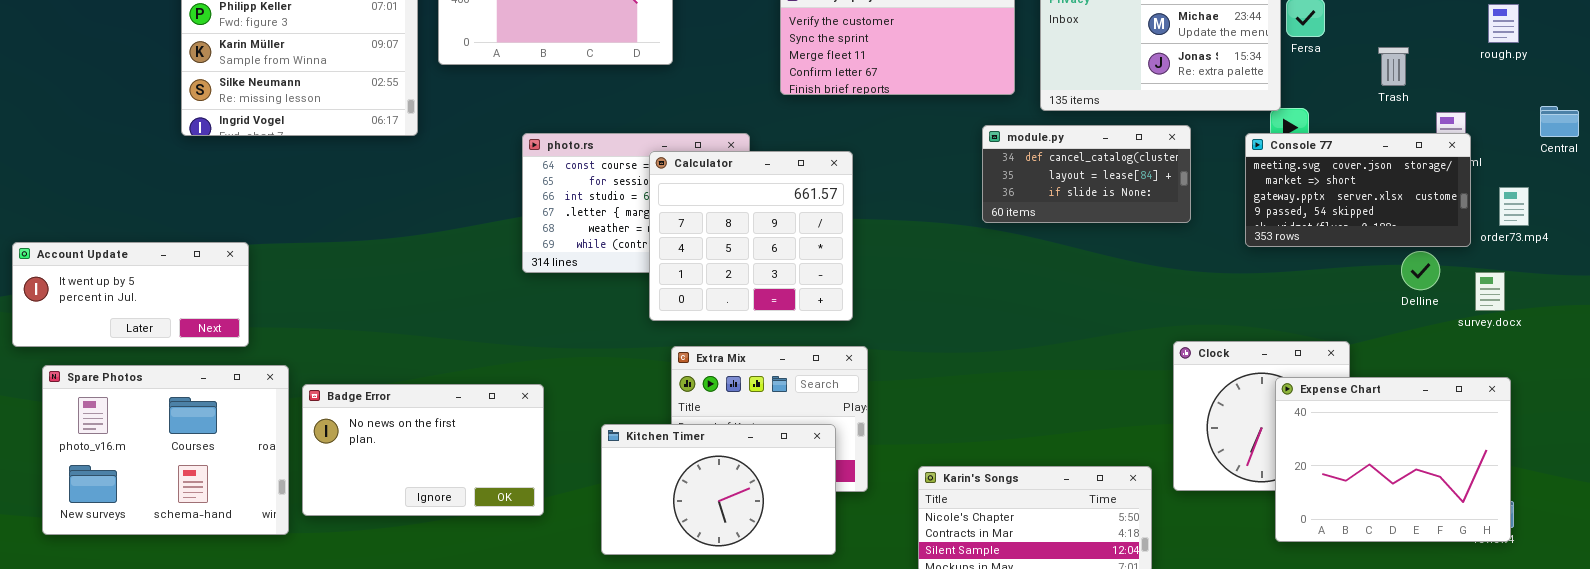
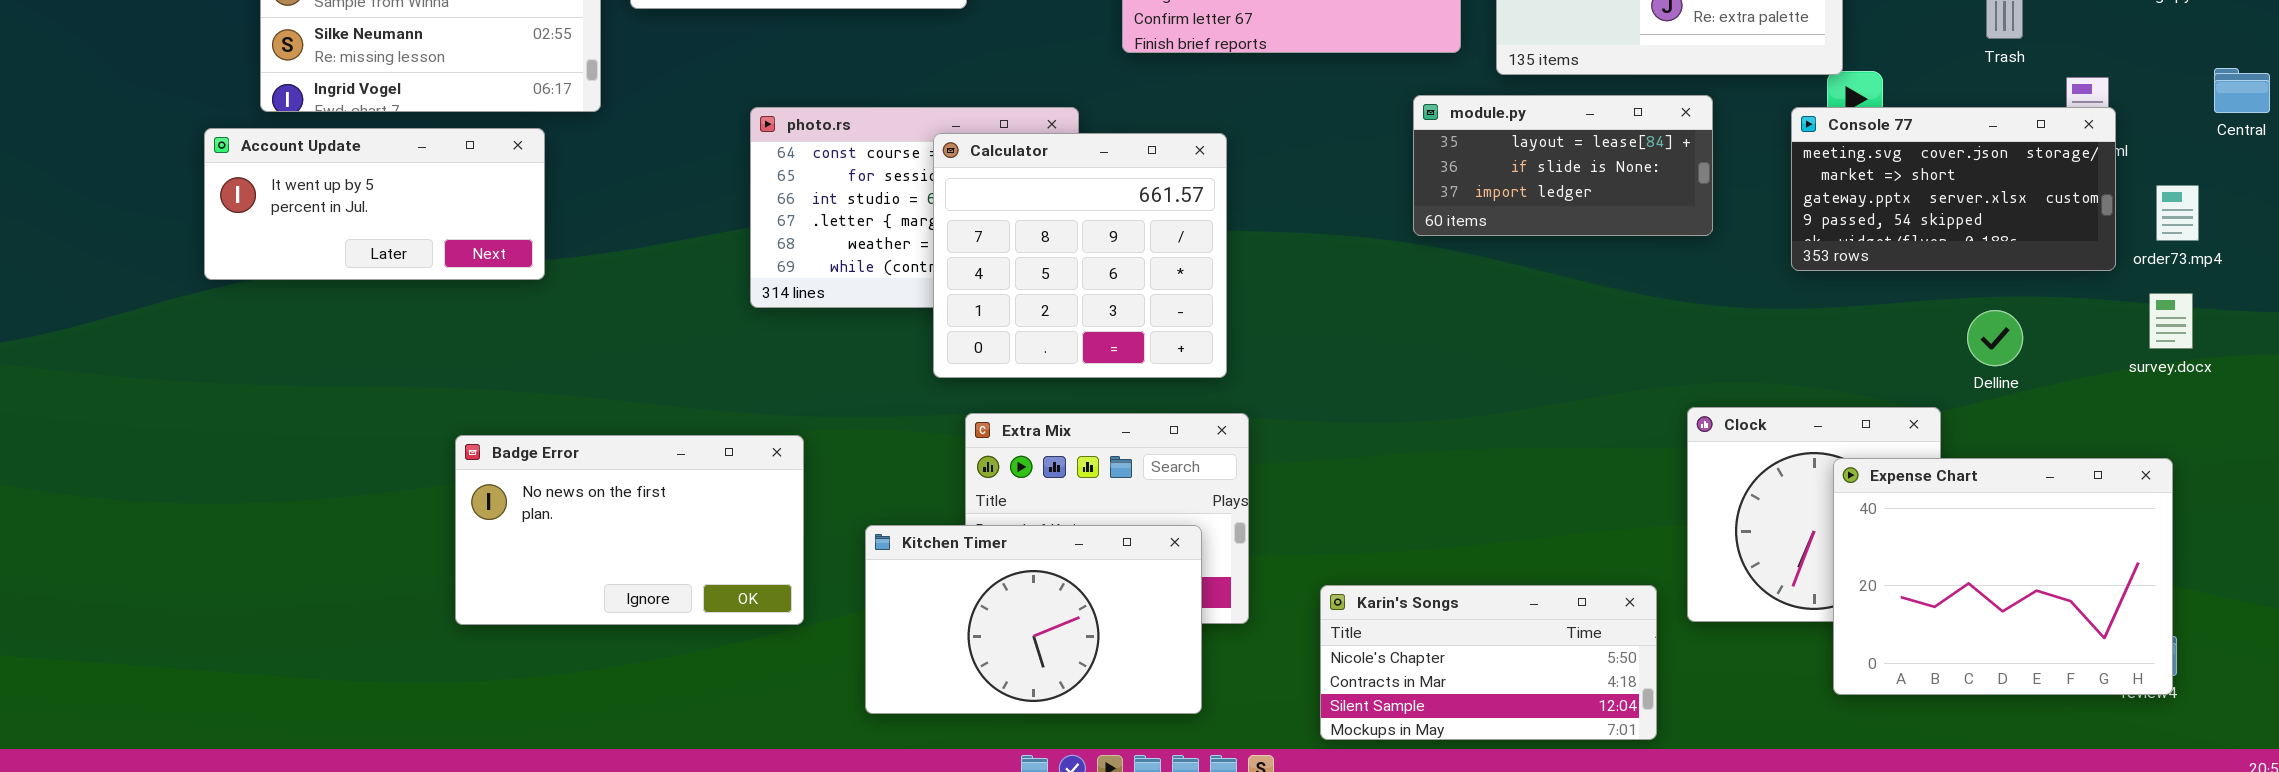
module.py: [982,125,1191,223] -> [1413,95,1713,236], scrolled down 1 row
Account Update: [12,242,249,347] -> [204,128,545,280], moved
Delline: [1401,251,1440,290] -> [1967,310,2023,366], moved
survey.docx: [1475,272,1505,311] -> [2149,293,2193,349], moved
Spare Photos: [42,365,289,535] -> none, closed
Badge Error: [302,384,544,516] -> [455,435,804,625], moved

